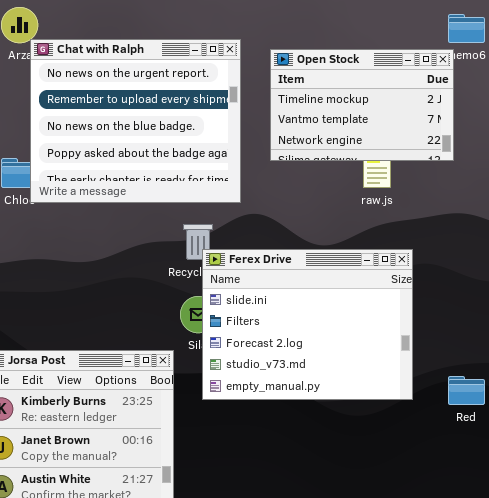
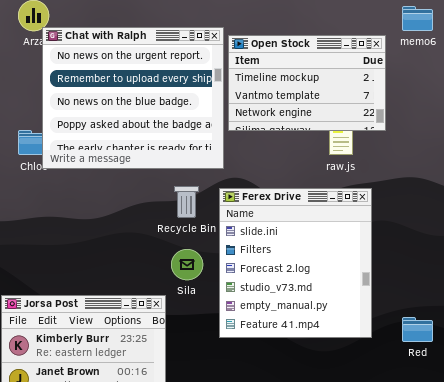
Open Stock: [270,49,454,161] -> [228,35,386,131], moved
Ferex Drive: [202,249,413,400] -> [219,188,372,338], resized

